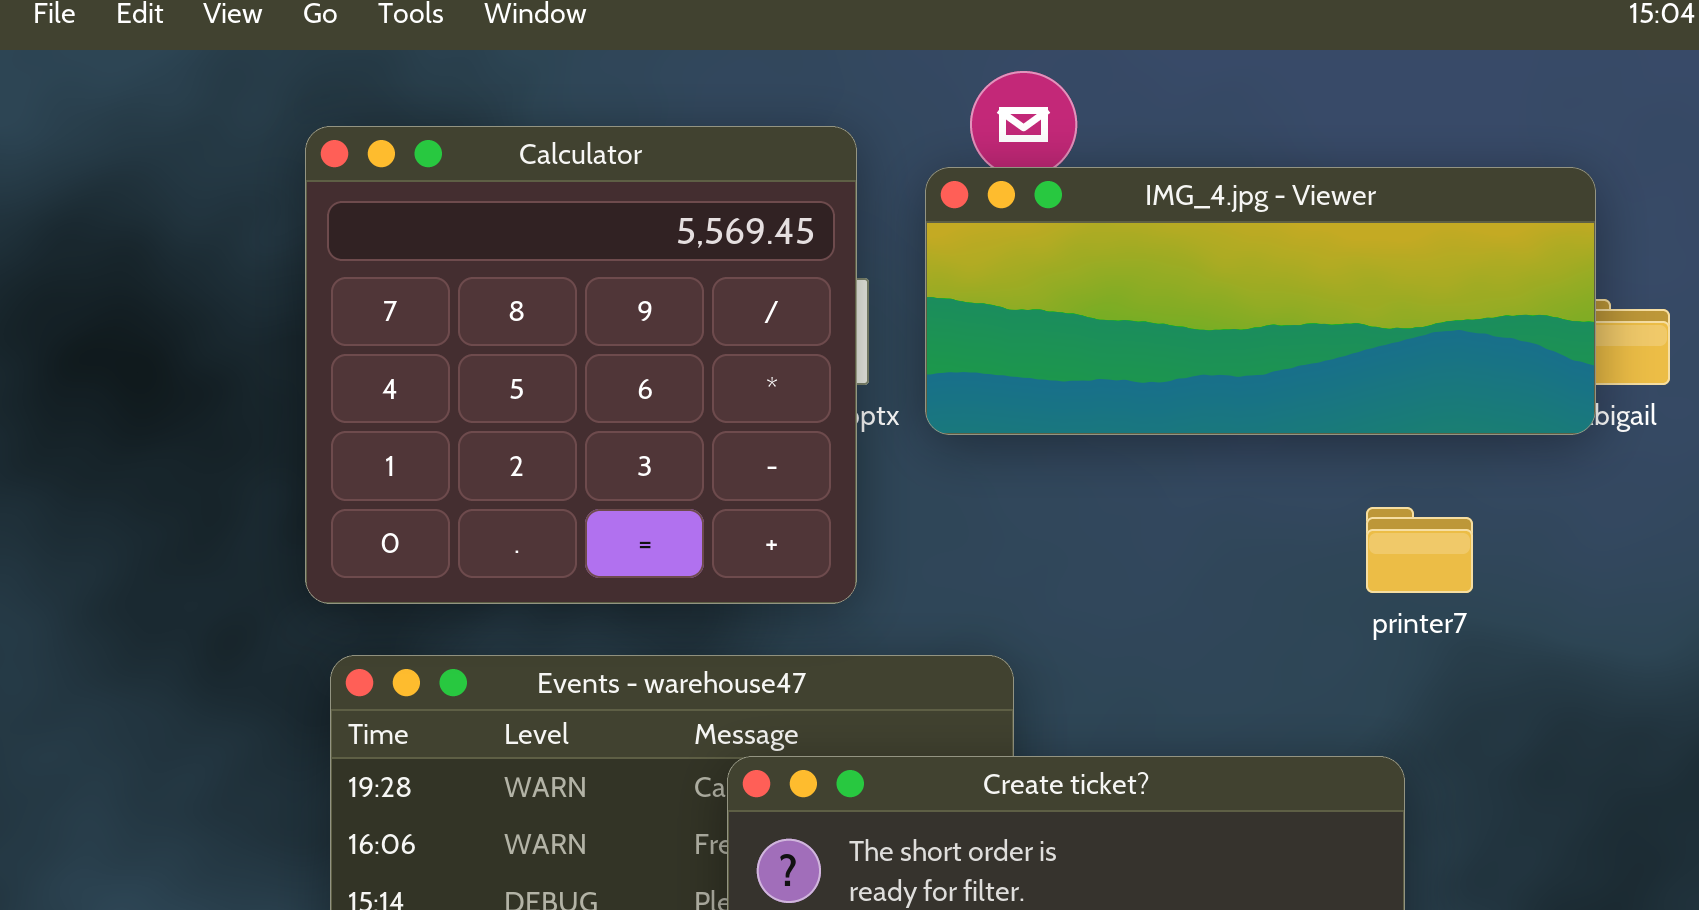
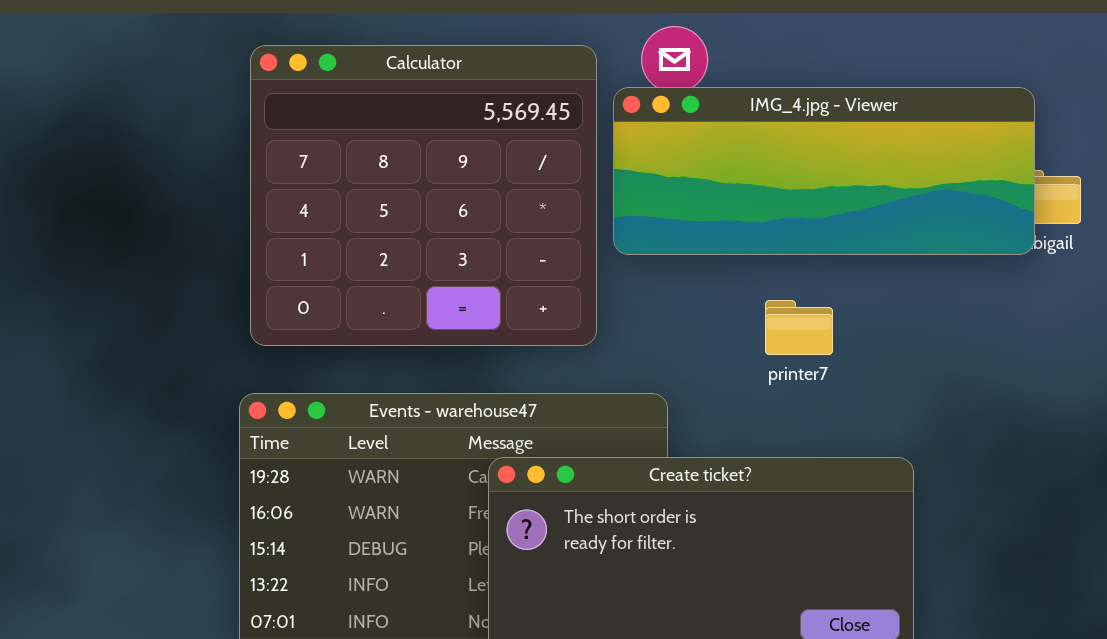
Calculator: [305,126,857,604] -> [250,45,597,346], moved
printer7: [1366,507,1473,593] -> [765,300,833,355], moved

